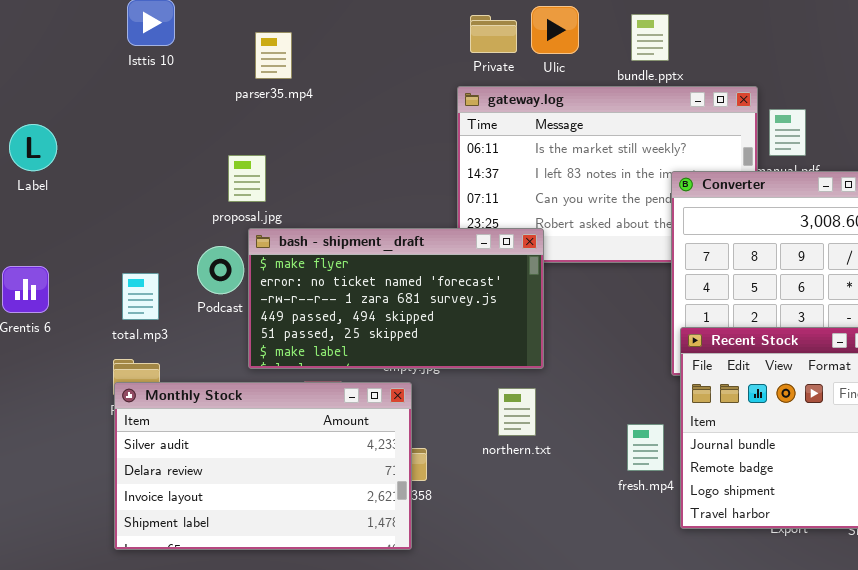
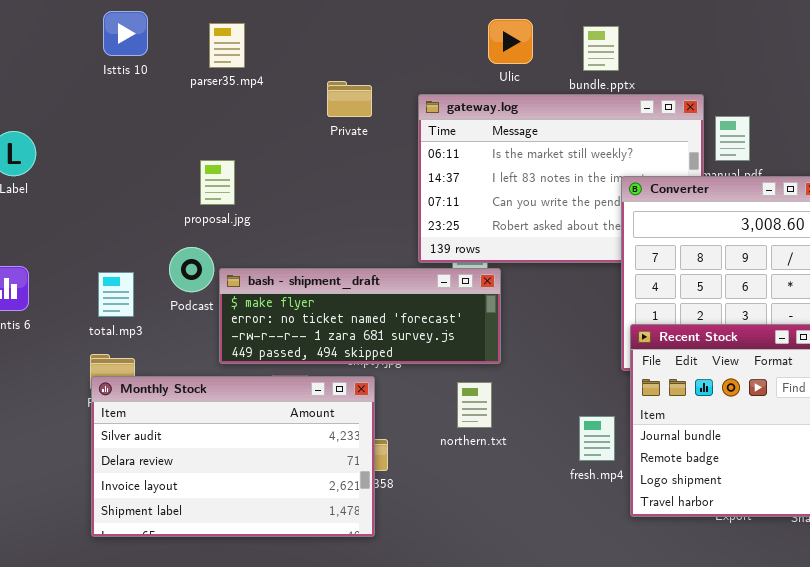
Private: [470,15,517,53] -> [327,81,372,117], moved
parser35.mp4: [255,32,292,79] -> [209,23,245,68], moved
bash - shipment_draft: [248,228,544,369] -> [219,268,501,364], resized

